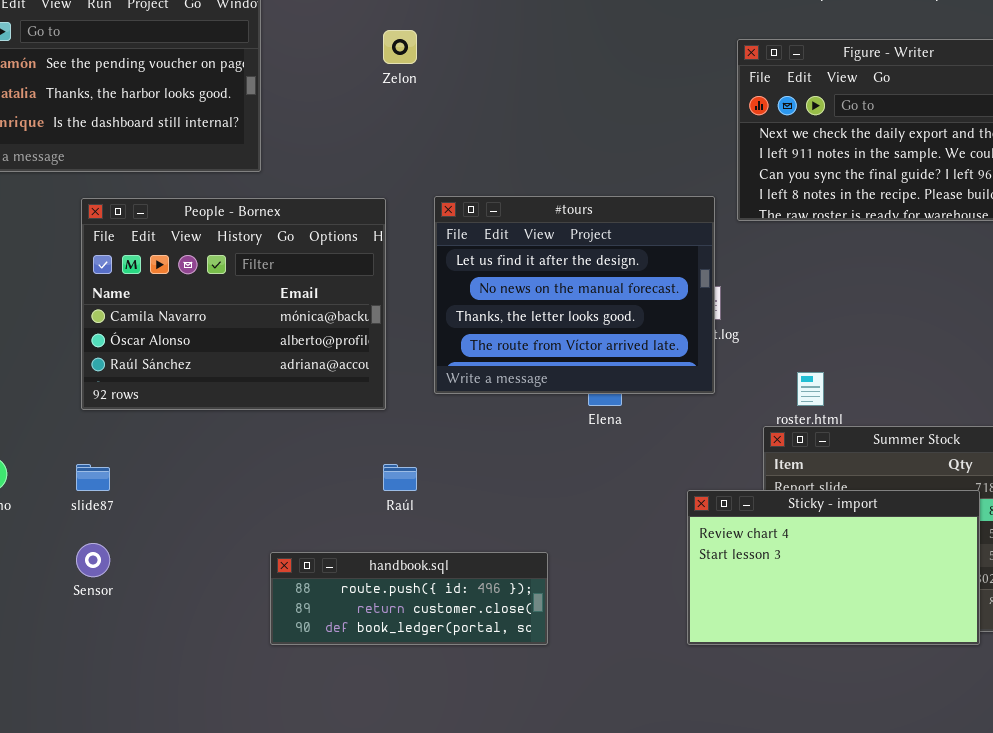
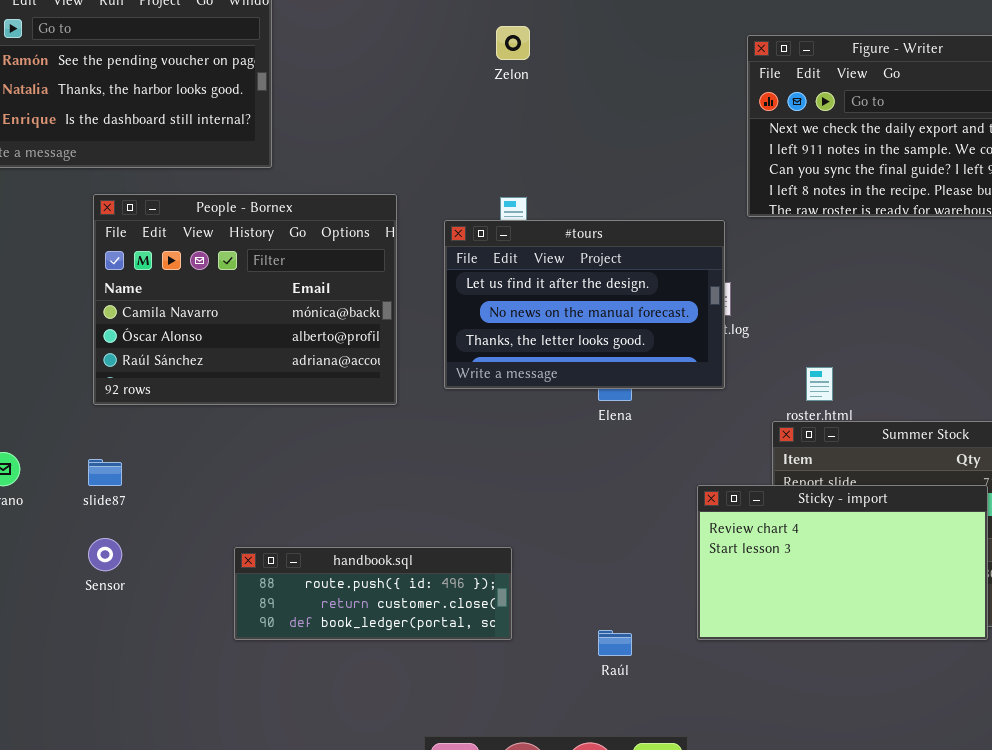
Zelon: [383,30,417,64] -> [496,26,530,60], moved
#tours: [434,196,715,394] -> [444,220,725,389], resized
Raúl: [383,464,417,491] -> [598,630,632,656], moved
handbook.sql: [270,552,548,645] -> [234,547,512,640], moved

